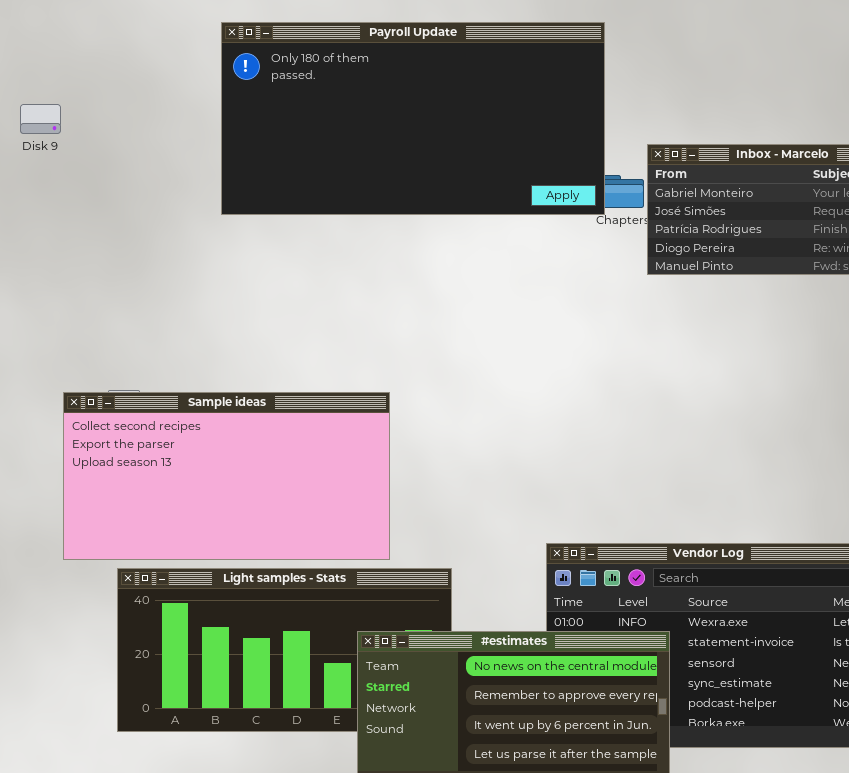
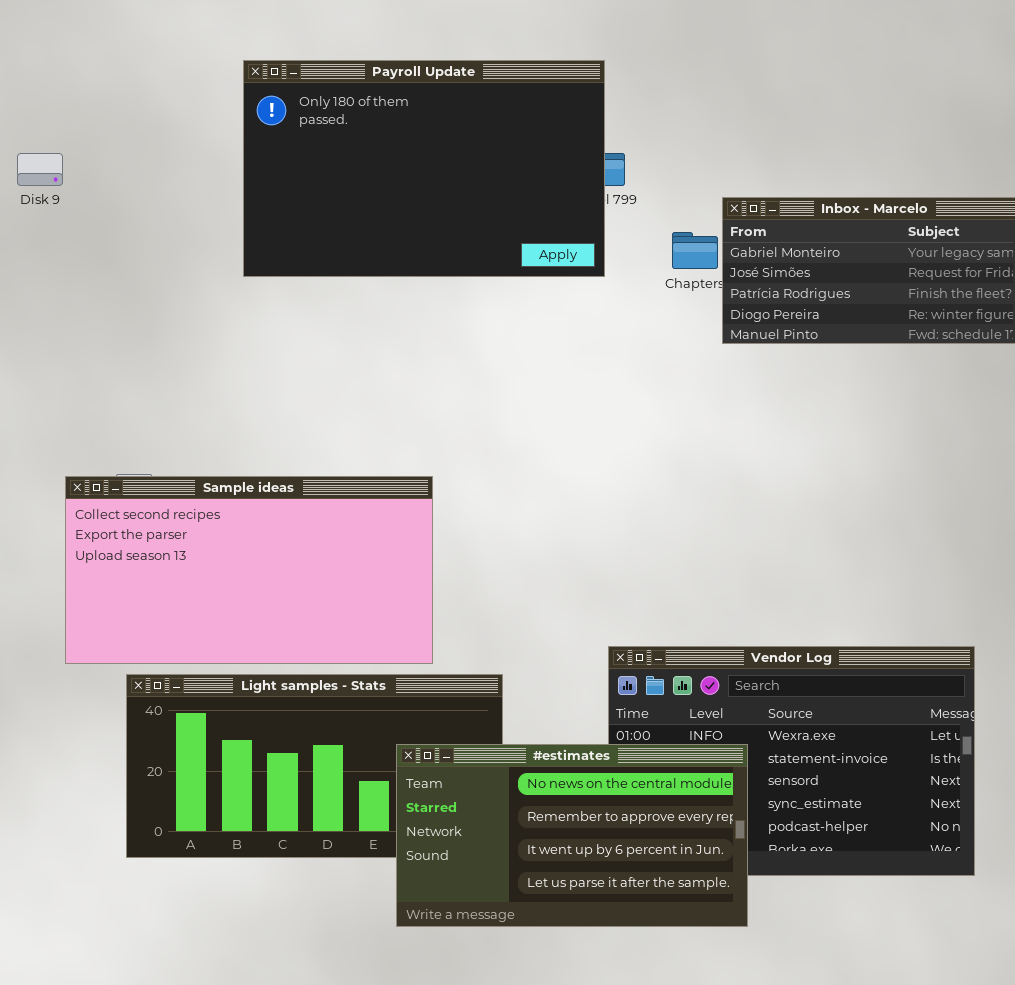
Payroll Update: [221,22,605,215] -> [243,60,605,277], resized

